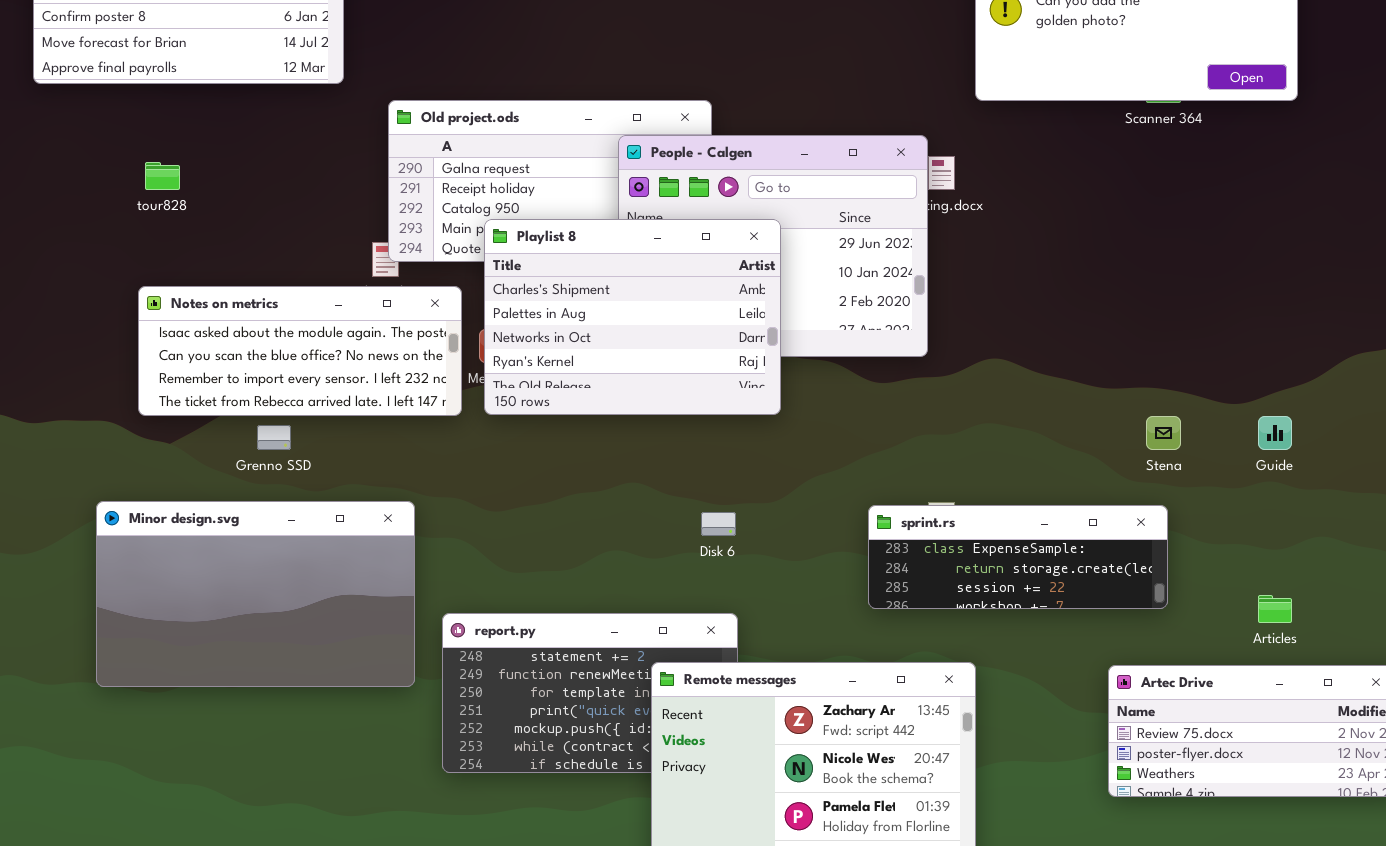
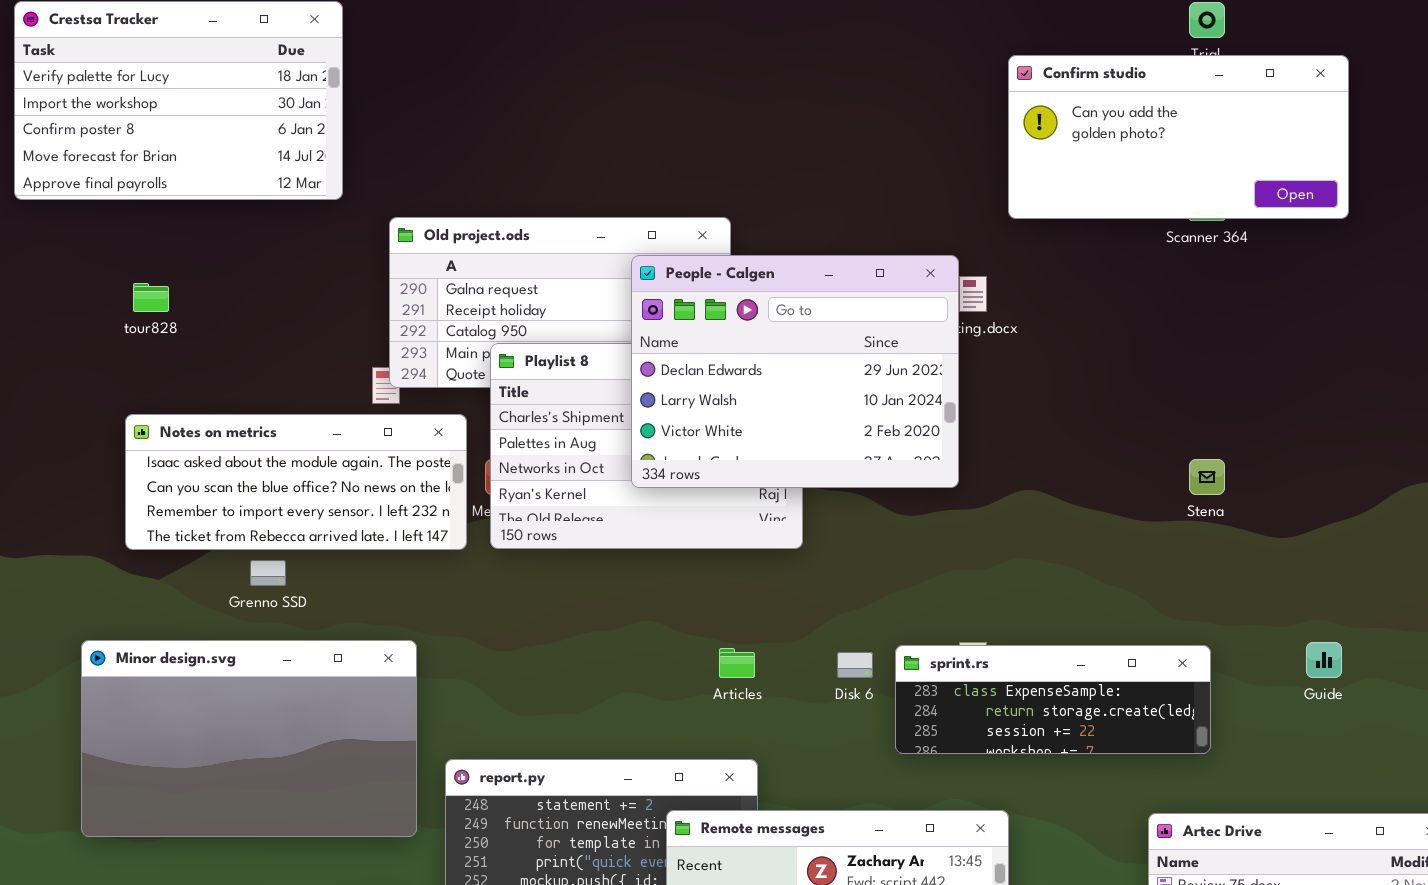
People - Calgen: [618,135,928,357] -> [631,255,959,488], raised
Stena: [1146,416,1181,450] -> [1189,459,1225,495], moved
Guide: [1258,416,1292,450] -> [1306,642,1342,678], moved
Disk 6: [701,512,736,536] -> [837,652,873,678], moved
Articles: [1258,595,1292,623] -> [719,648,755,678], moved

